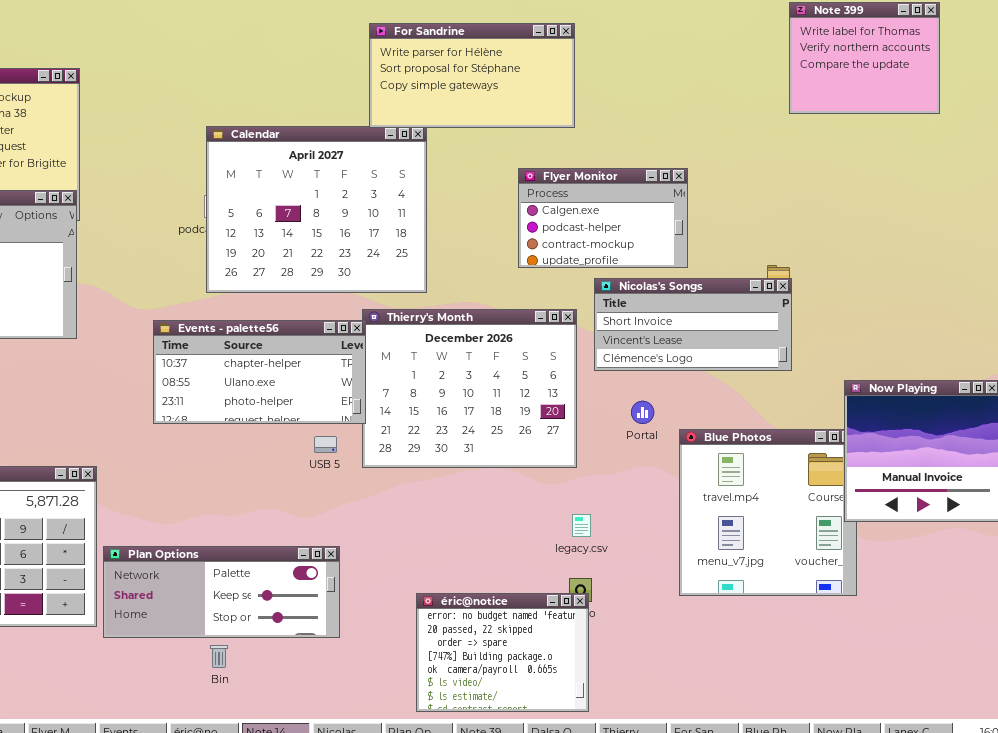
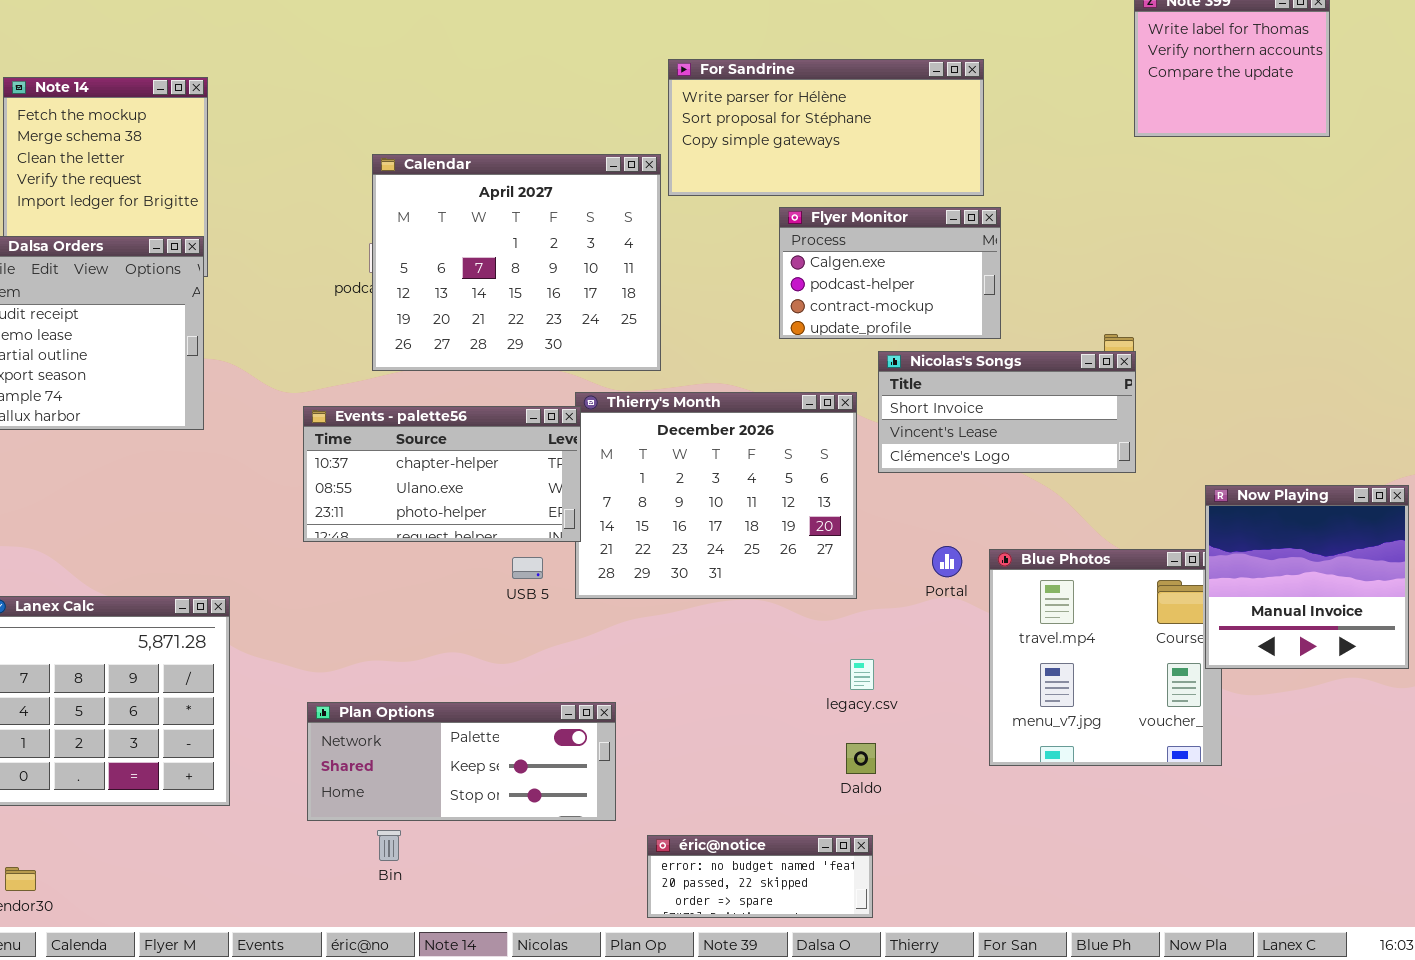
For Sandrine: [369,23,575,128] -> [668,59,984,196], moved, resized
Portal: [631,401,654,424] -> [932,546,962,577], moved
Plan Options: [103,546,340,638] -> [307,702,616,821], moved
éric@notice: [416,593,589,712] -> [647,835,873,918], resized

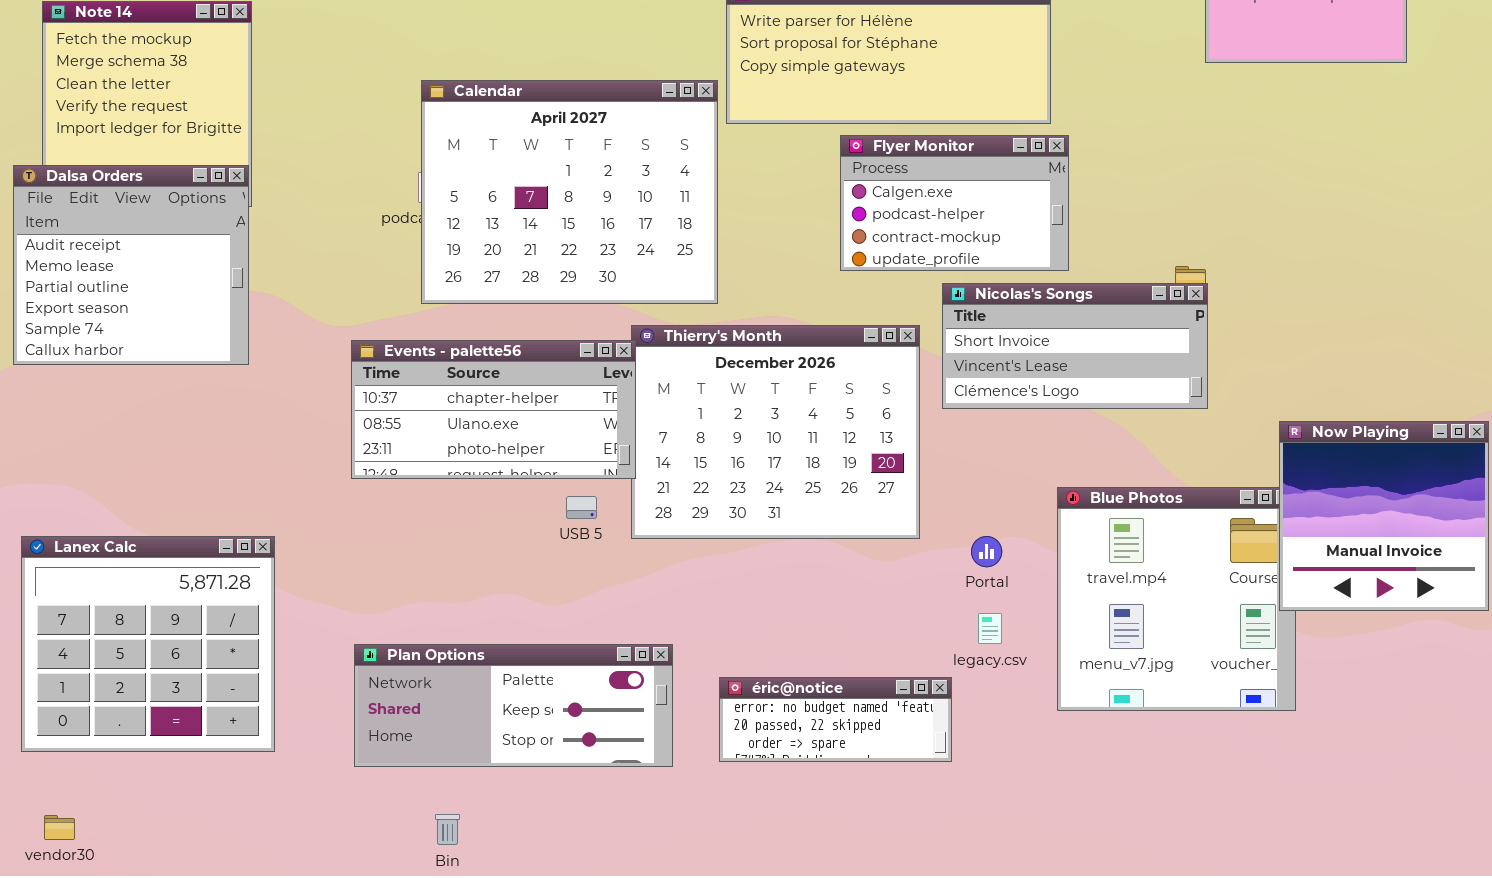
Portal: [932,546,962,577] -> [971,536,1002,567], moved
legacy.csv: [850,659,874,690] -> [978,613,1002,644], moved
Bin: [377,830,401,861] -> [435,814,460,845], moved
éric@notice: [647,835,873,918] -> [719,677,952,762], moved

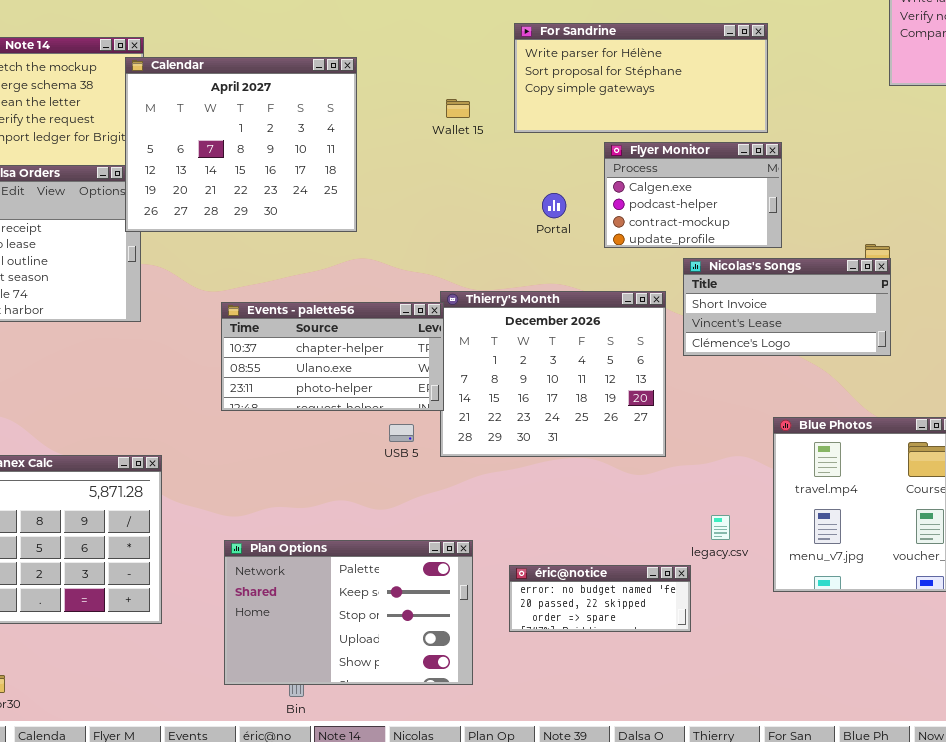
Calendar: [421,80,718,304] -> [125,57,357,232], moved
Portal: [971,536,1002,567] -> [542,193,566,218], moved
Plan Options: [354,644,673,767] -> [224,540,473,685], resized

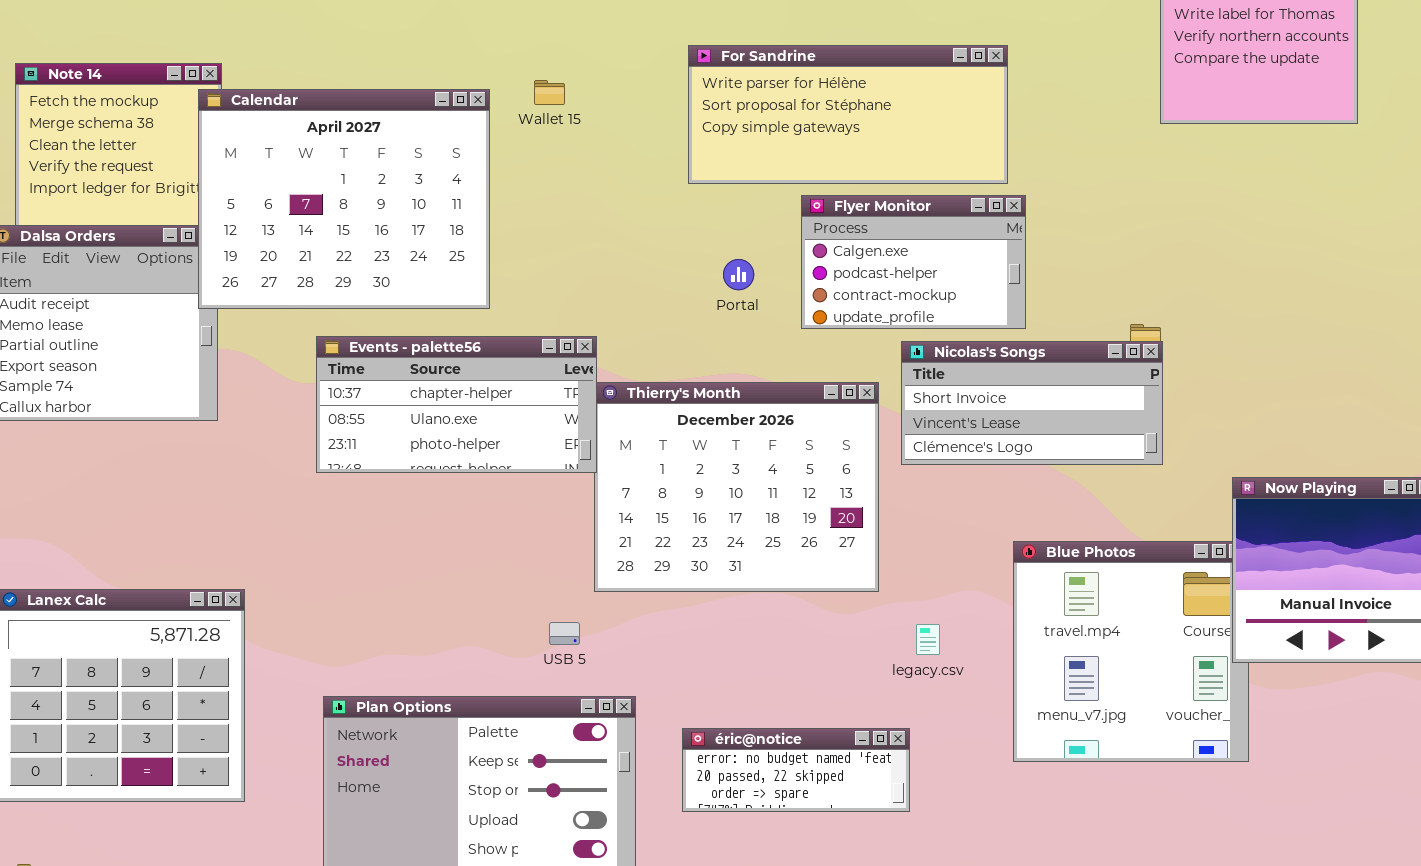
Wallet 15: [446,99,470,118] -> [534,80,565,105], moved
Events - palette56: [221,302,444,411] -> [316,336,597,473], moved
USB 5: [389,424,414,442] -> [549,622,580,645], moved
legacy.csv: [711,515,730,540] -> [916,624,940,655], moved

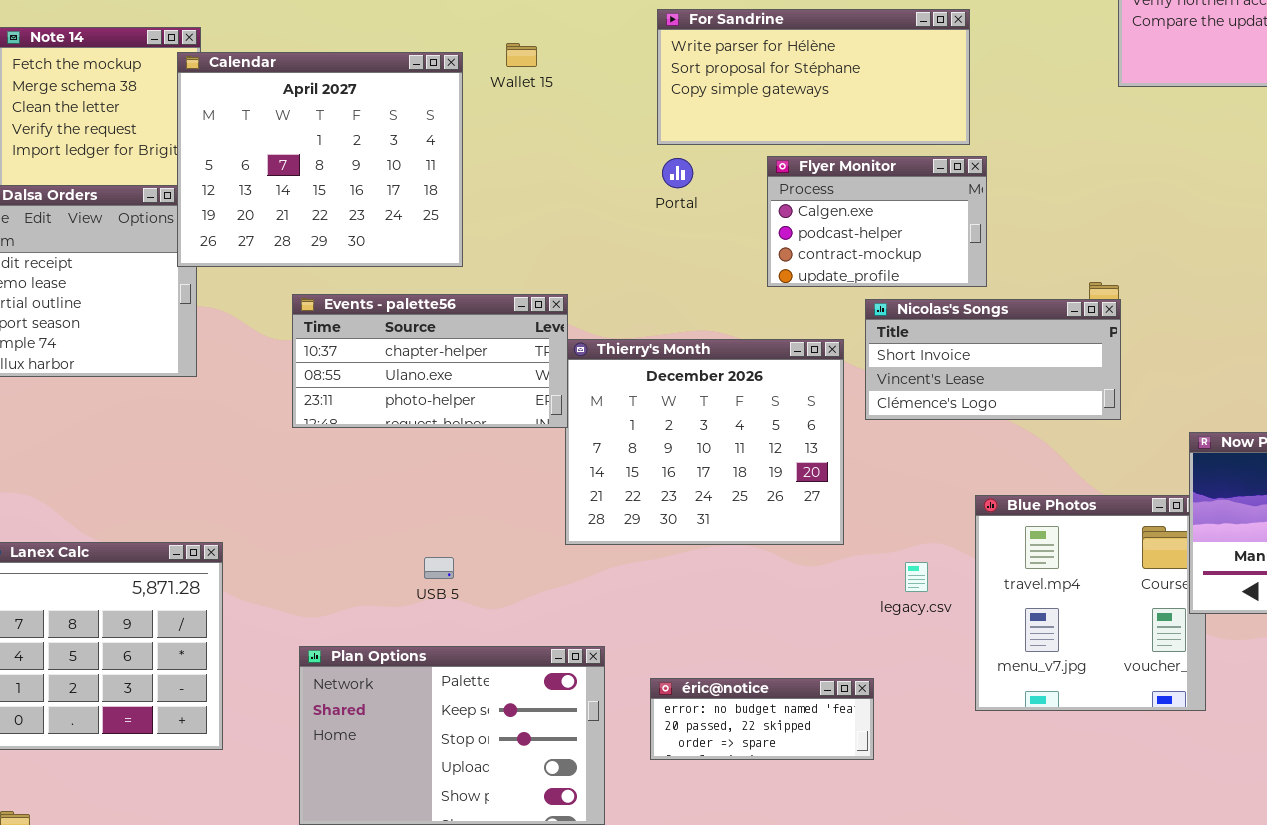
Portal: [723,259,754,290] -> [662,158,693,188], moved
USB 5: [549,622,580,645] -> [424,557,454,579], moved
legacy.csv: [916,624,940,655] -> [905,562,928,592], moved

